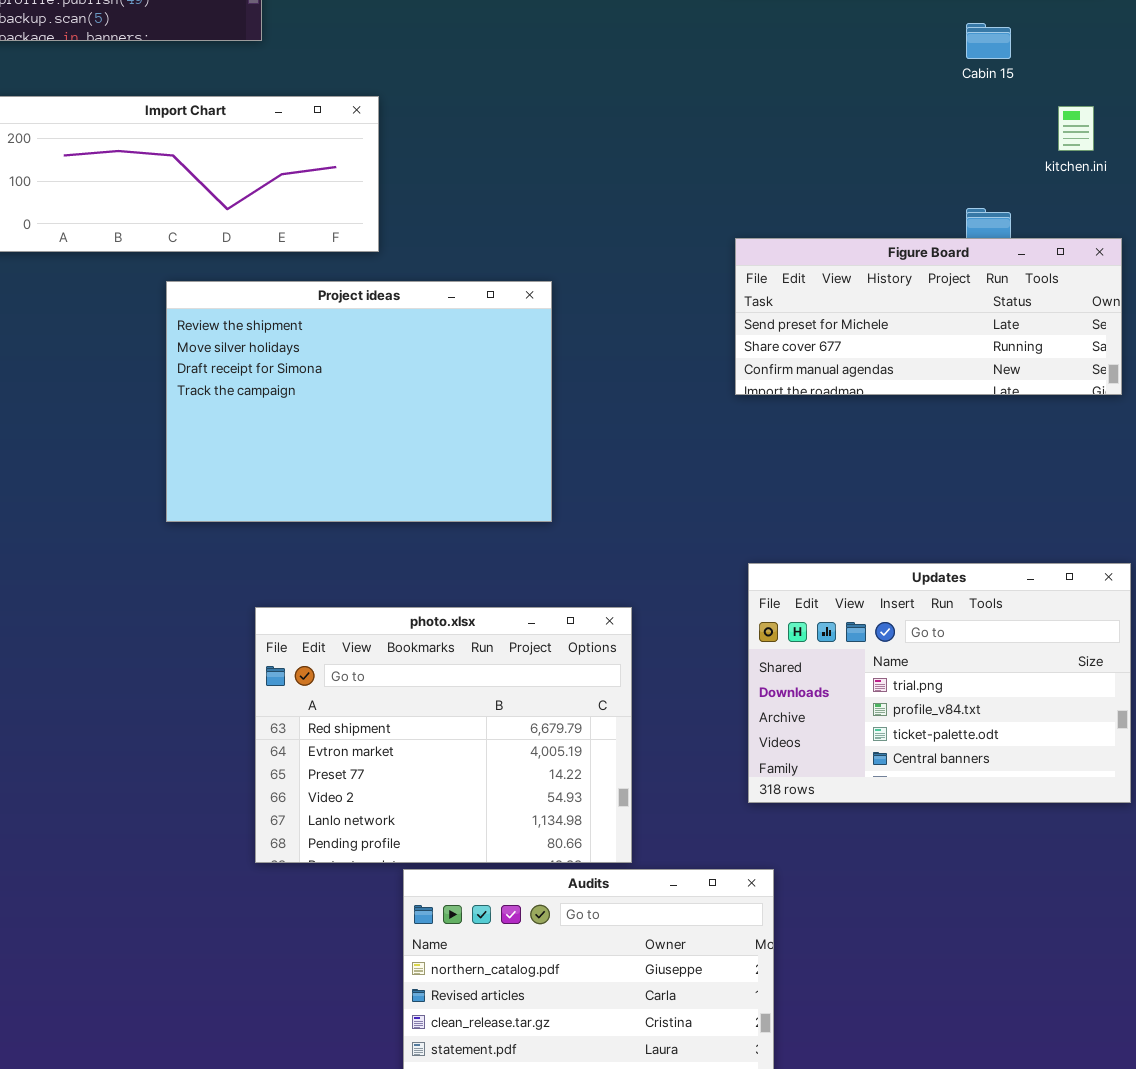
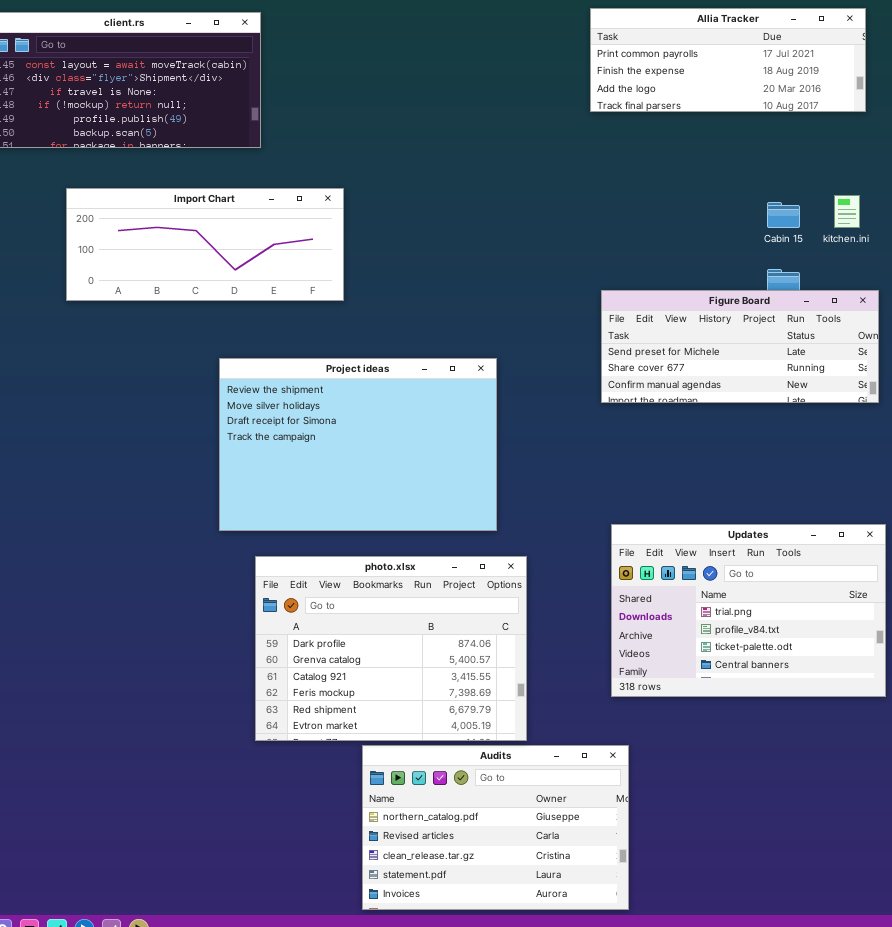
Cabin 15: [966,23,1011,59] -> [767,202,800,228], moved
Project ideas: [166,281,552,522] -> [219,358,497,531], moved
photo.xlsx: [255,607,632,863] -> [255,556,527,741], scrolled up 4 rows

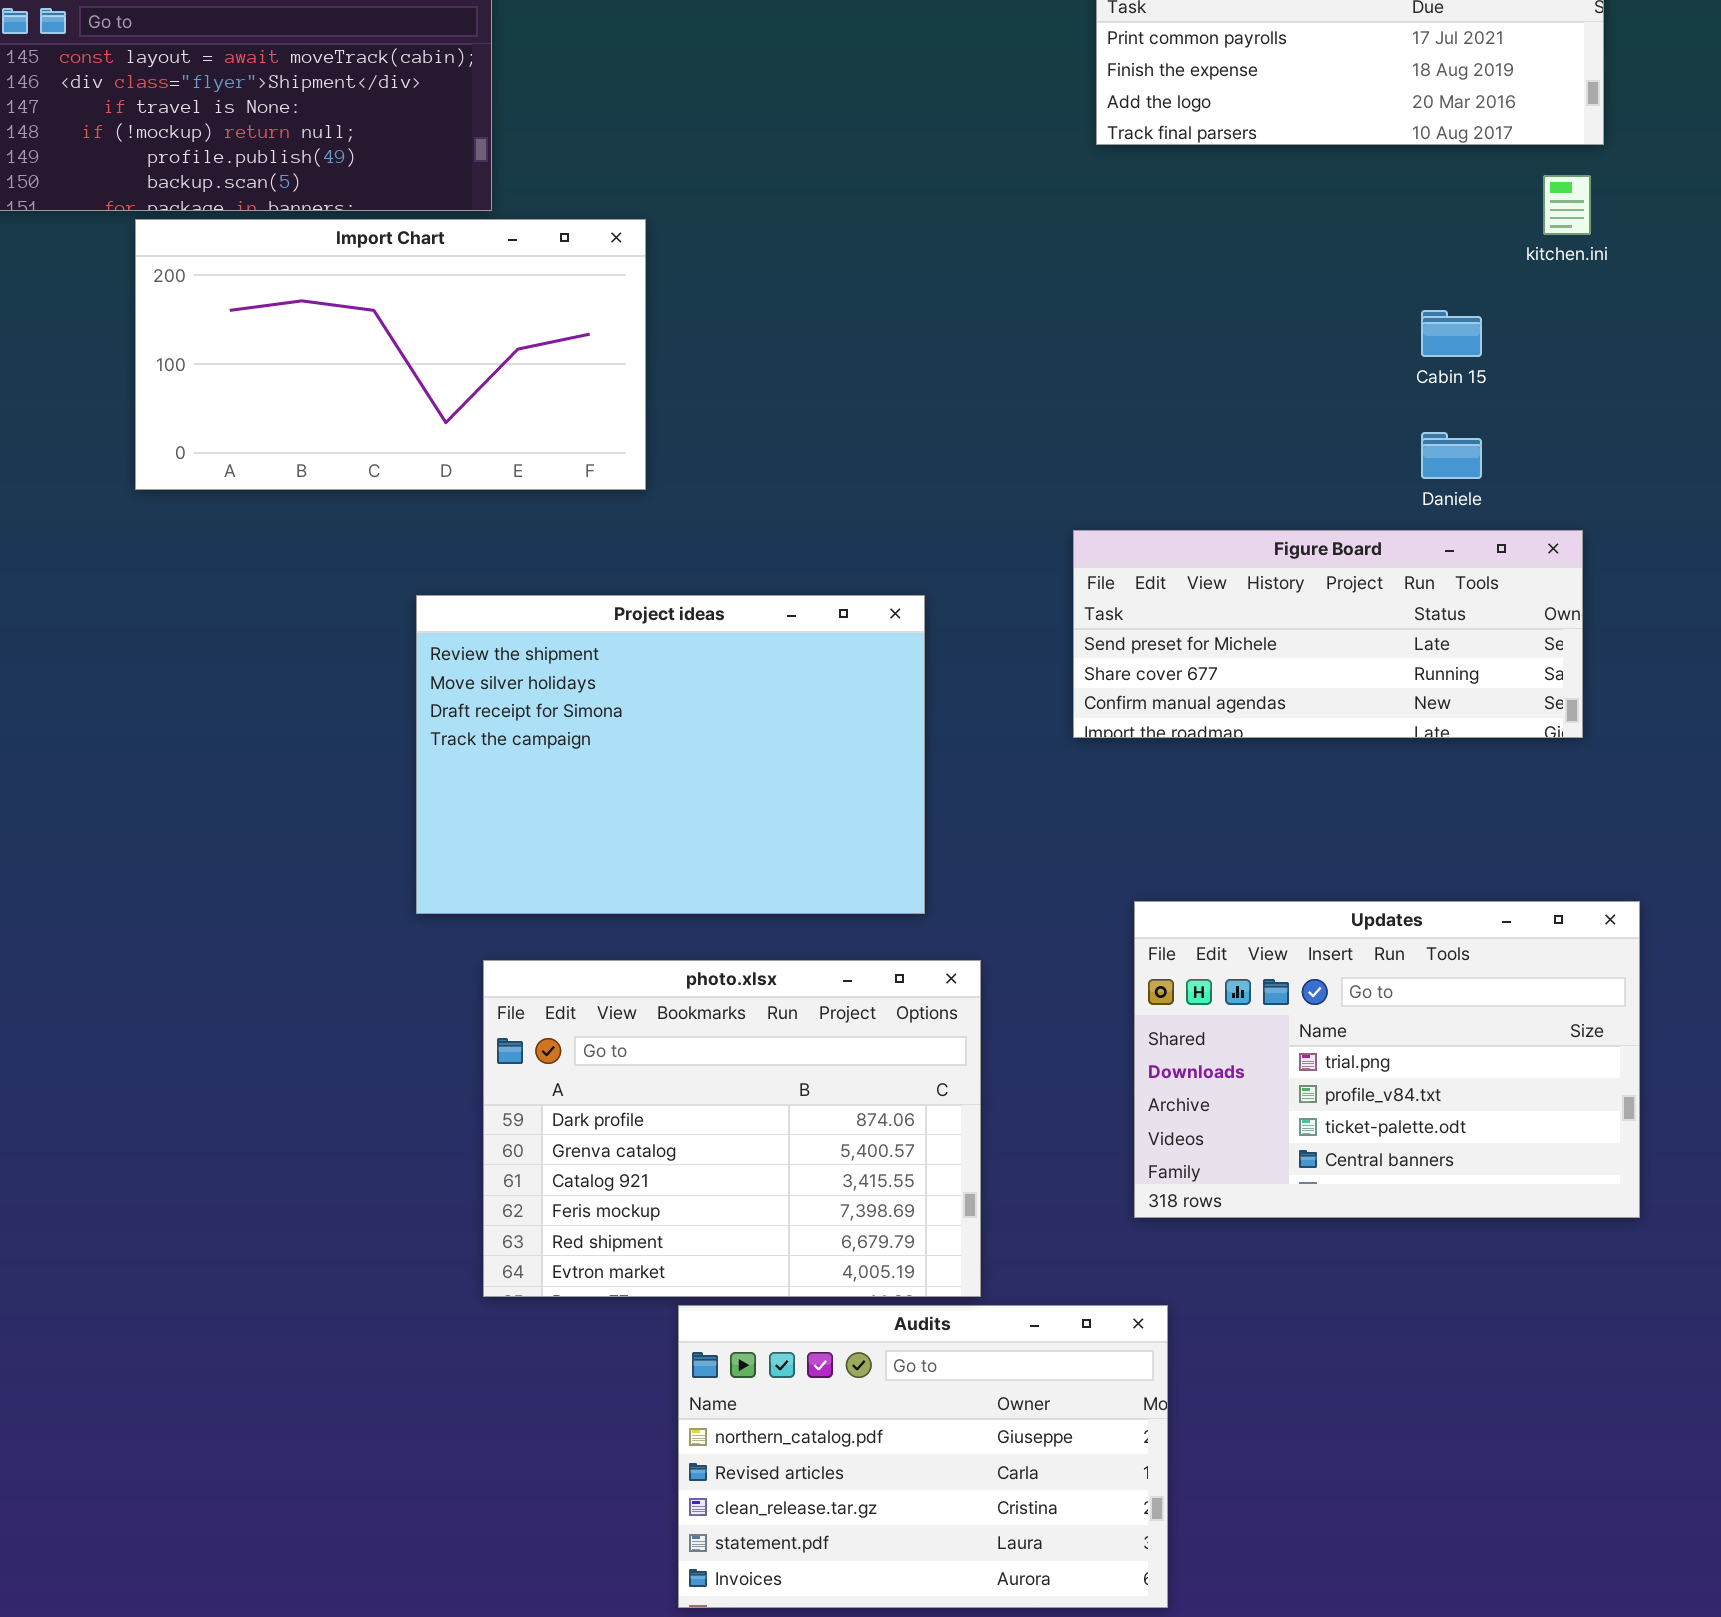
Import Chart: [66,188,344,301] -> [135,219,646,490], resized
kitchen.ini: [834,195,860,228] -> [1543,175,1591,235], moved
Figure Board: [601,290,879,403] -> [1073,530,1583,738], moved

